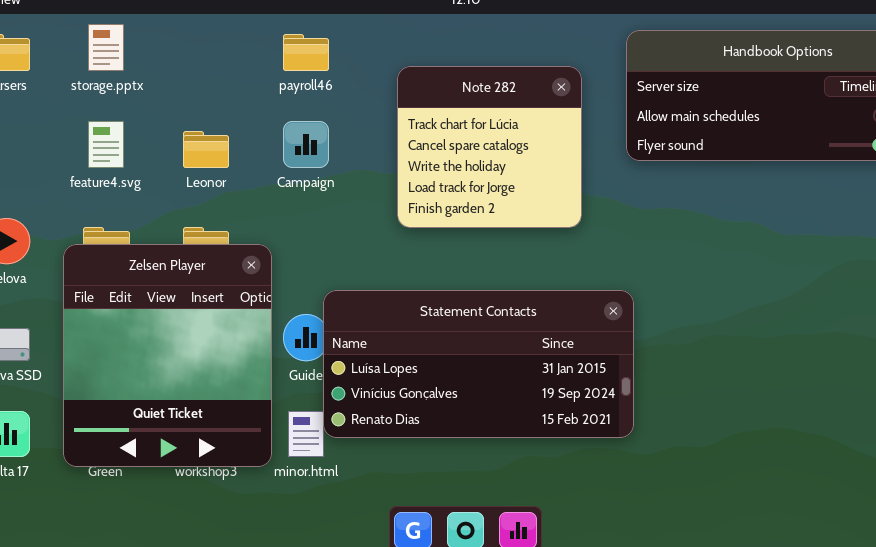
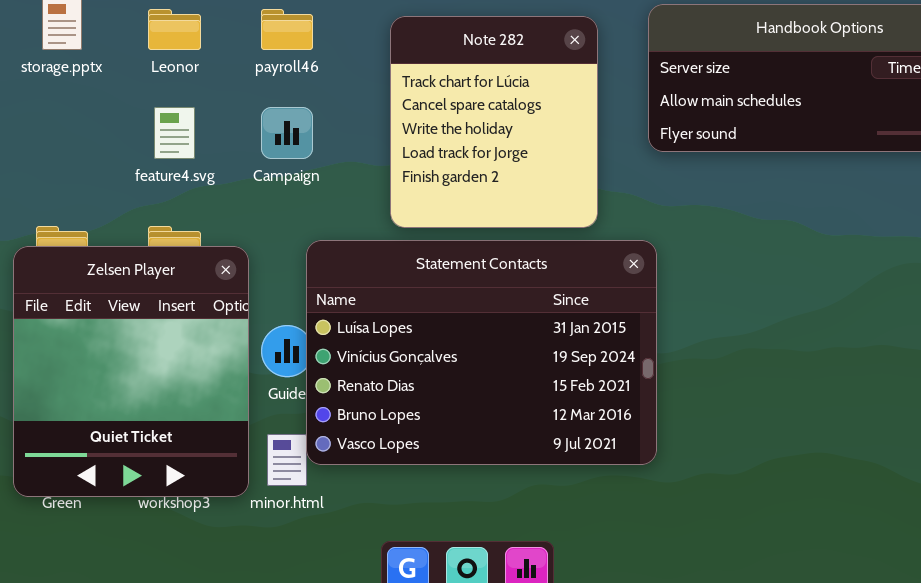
Note 282: [397,66,582,228] -> [390,16,598,228], resized
feature4.svg: [88,121,124,168] -> [154,107,195,159], moved
Leonor: [183,131,229,168] -> [148,9,201,50], moved
Statement Contacts: [323,290,634,438] -> [306,240,657,465], resized

